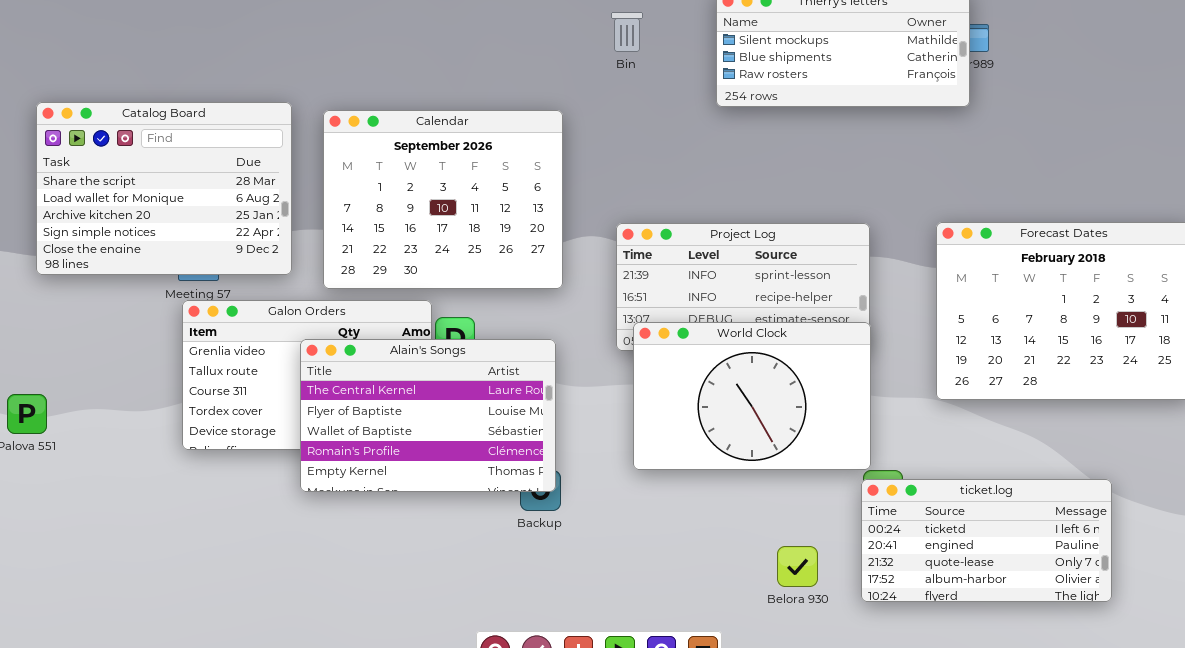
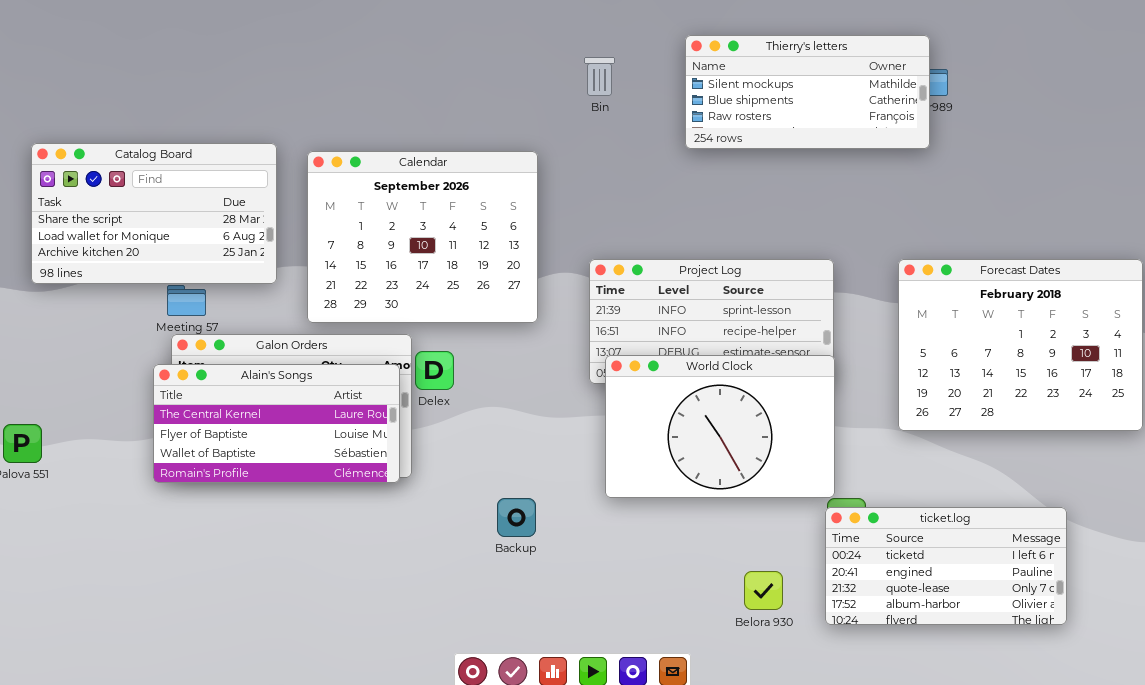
Catalog Board: [36,102,292,275] -> [31,143,277,284], resized
Alain's Songs: [300,339,556,492] -> [153,364,400,483], moved, resized

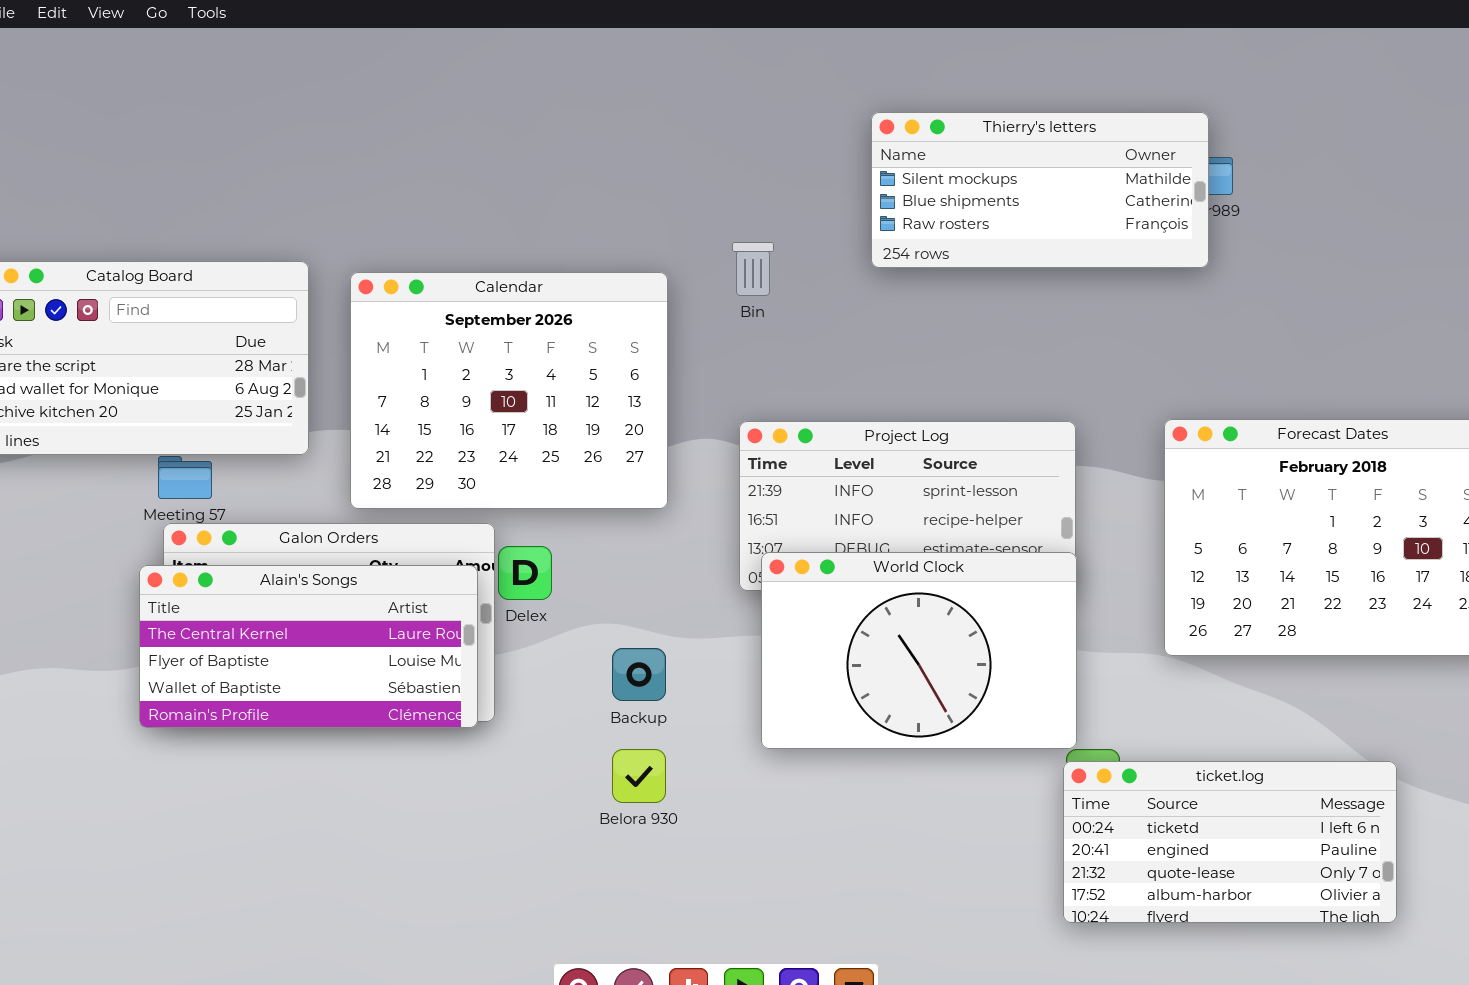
Bin: [584,57,615,96] -> [732,242,774,296], moved
Backup: [497,498,536,537] -> [612,648,666,701], moved
Belora 930: [744,571,783,610] -> [612,749,666,803], moved

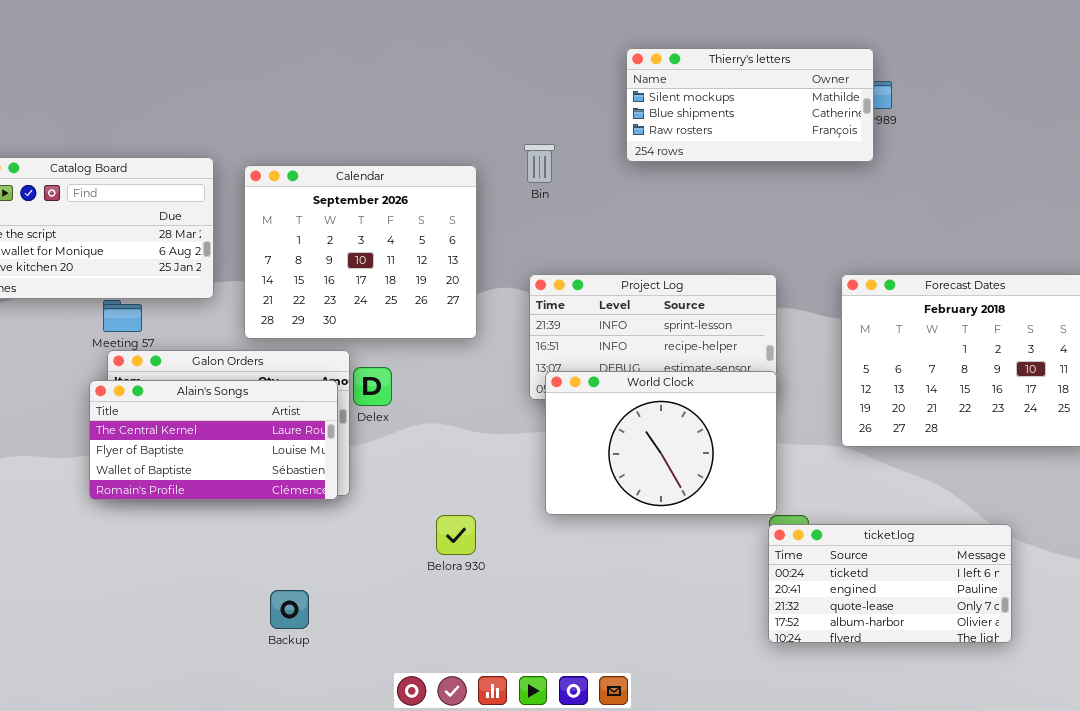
Backup: [612,648,666,701] -> [270,590,309,629], moved

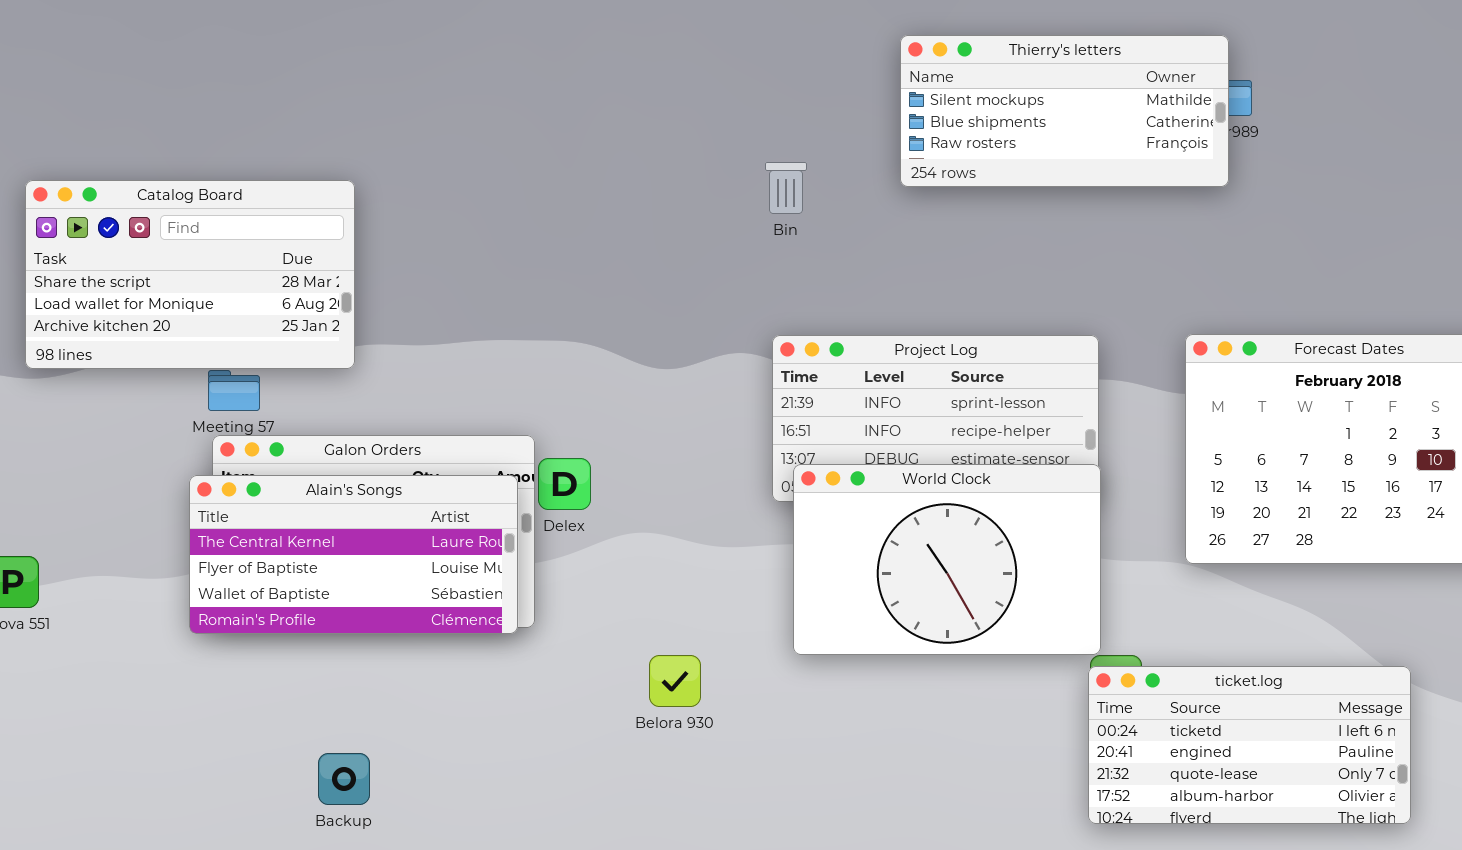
Calendar: [244,165,477,339] -> none, closed
Backup: [270,590,309,629] -> [318,753,370,805], moved

